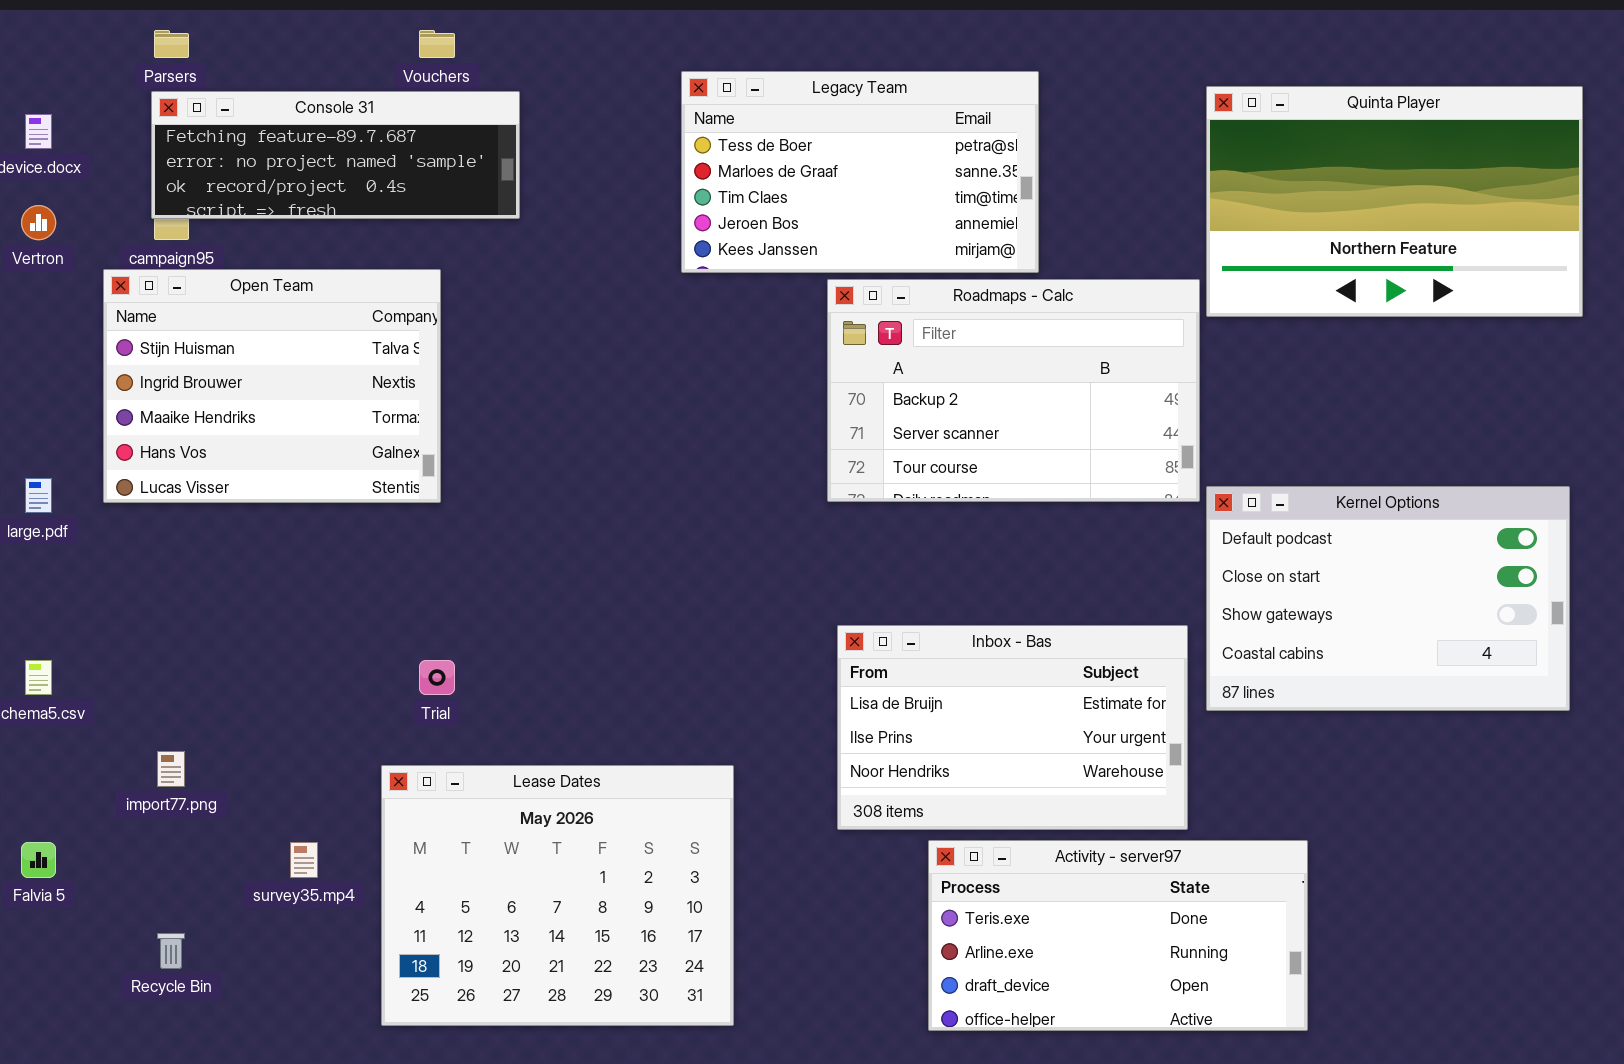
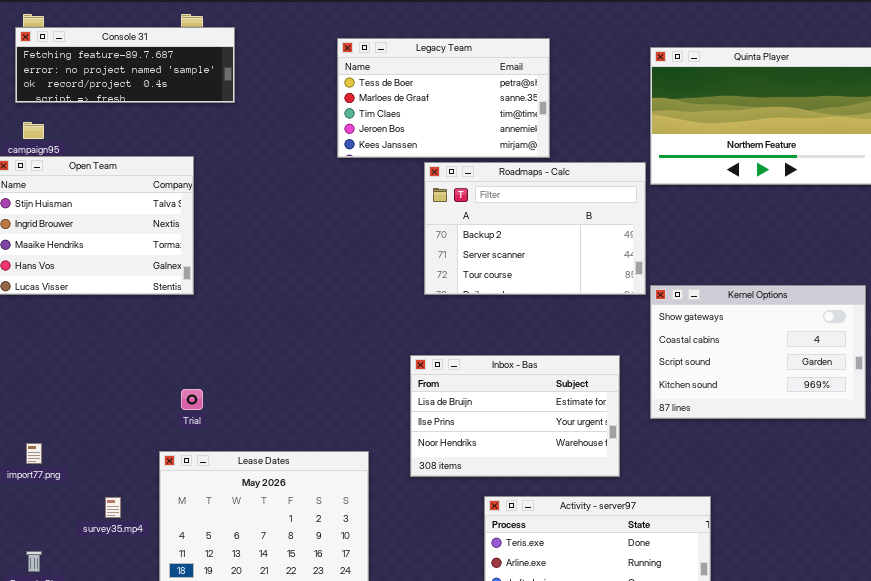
Console 31: [151,91,520,219] -> [15,27,235,103], moved
Kernel Options: [1206,486,1570,711] -> [650,285,866,419], scrolled down 2 rows
Inbox - Bas: [837,625,1188,830] -> [410,355,620,477], moved

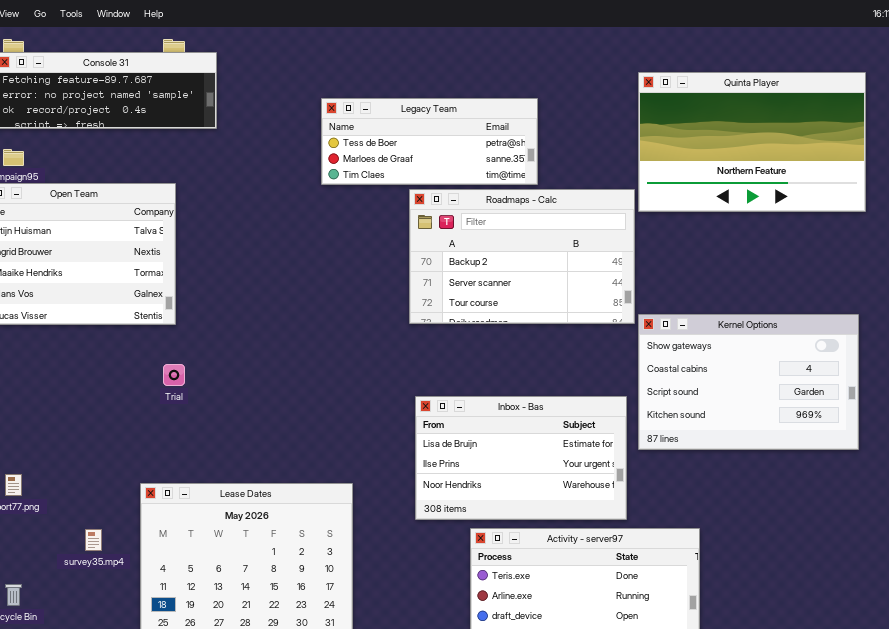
Legacy Team: [337,38,550,158] -> [321,98,538,185], resized
Inbox - Bas: [410,355,620,477] -> [415,396,627,520], moved
Trial: [181,389,203,410] -> [163,364,185,386], moved

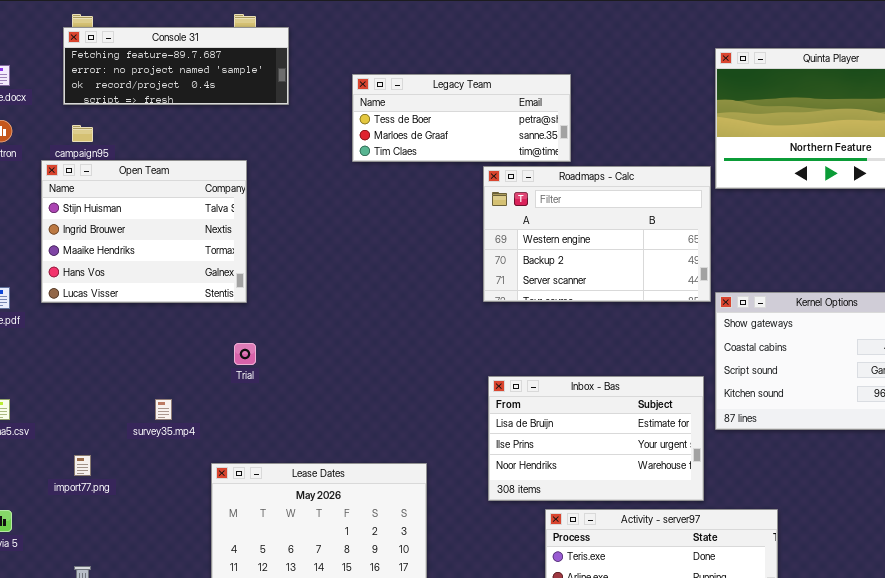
Legacy Team: [321,98,538,185] -> [352,74,571,162], moved
Roadmaps - Calc: [409,189,635,324] -> [483,166,711,302], scrolled up 1 row
survey35.mp4: [85,529,102,551] -> [155,399,172,420], moved

